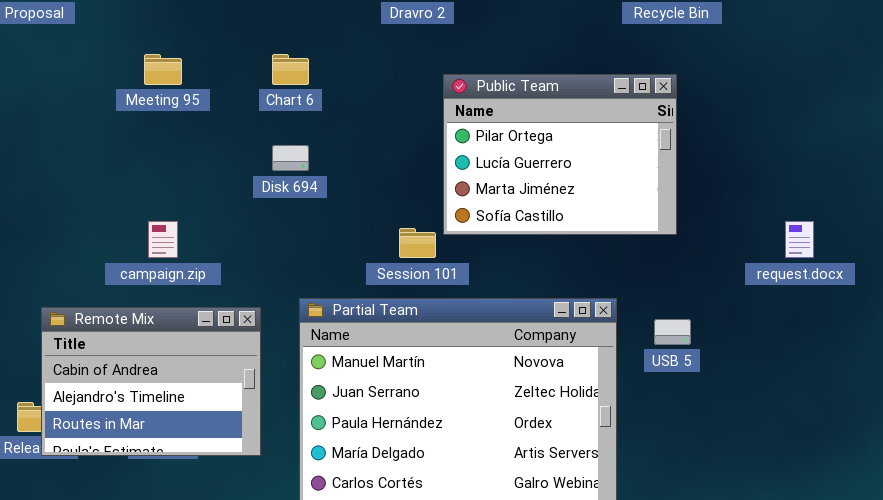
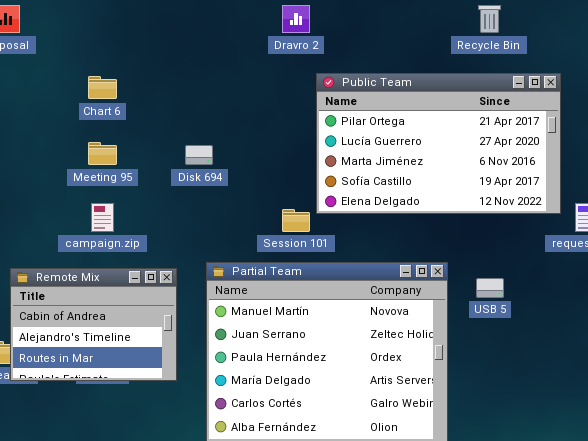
Meeting 95: [144,54,182,85] -> [88,142,117,165], moved
Chart 6: [272,54,309,85] -> [88,76,117,99], moved
Public Team: [443,74,677,235] -> [316,73,561,214], resized

